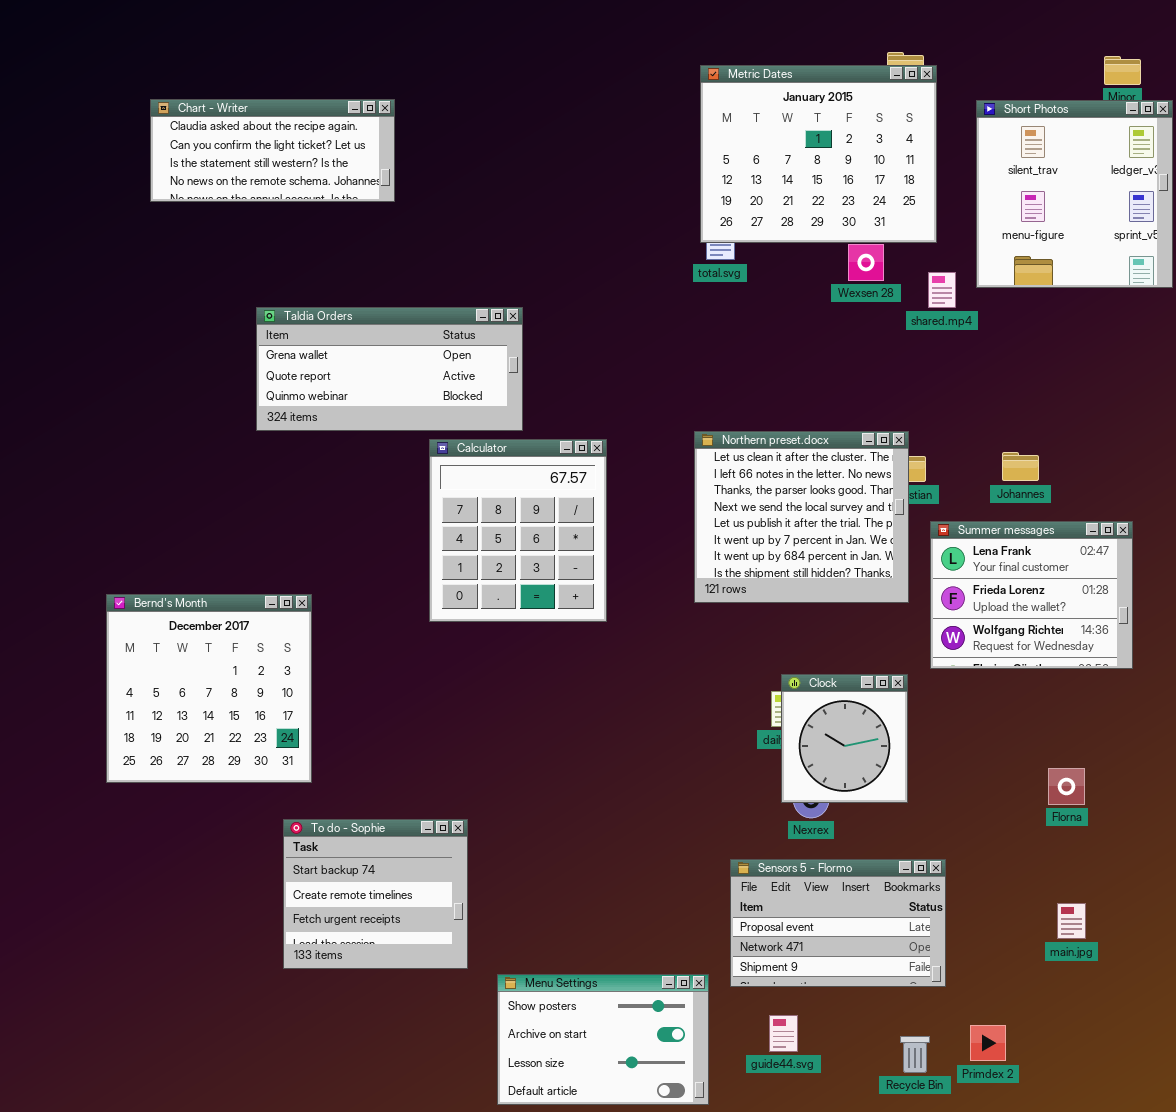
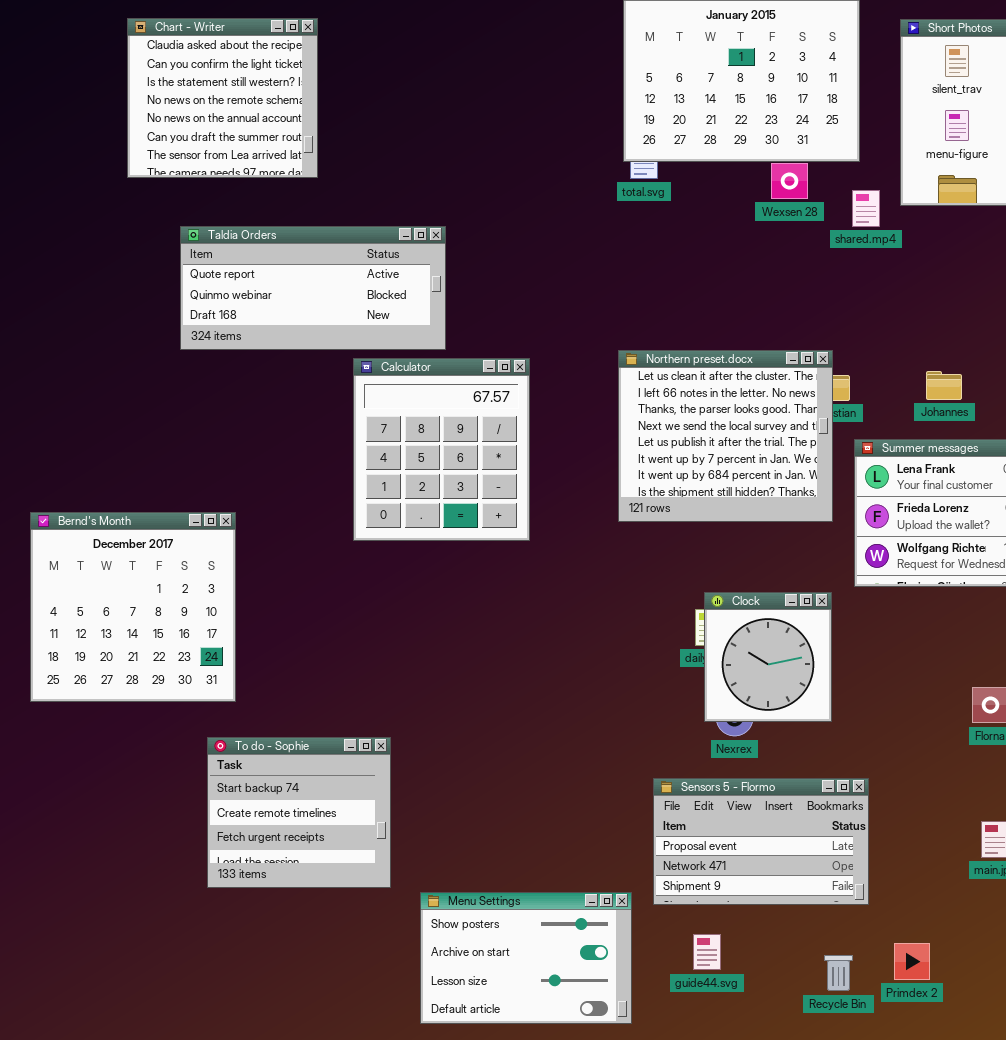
Chart - Writer: [150,99,395,202] -> [127,18,318,178], resized
Taldia Orders: [256,307,523,431] -> [180,226,446,350], scrolled down 1 row

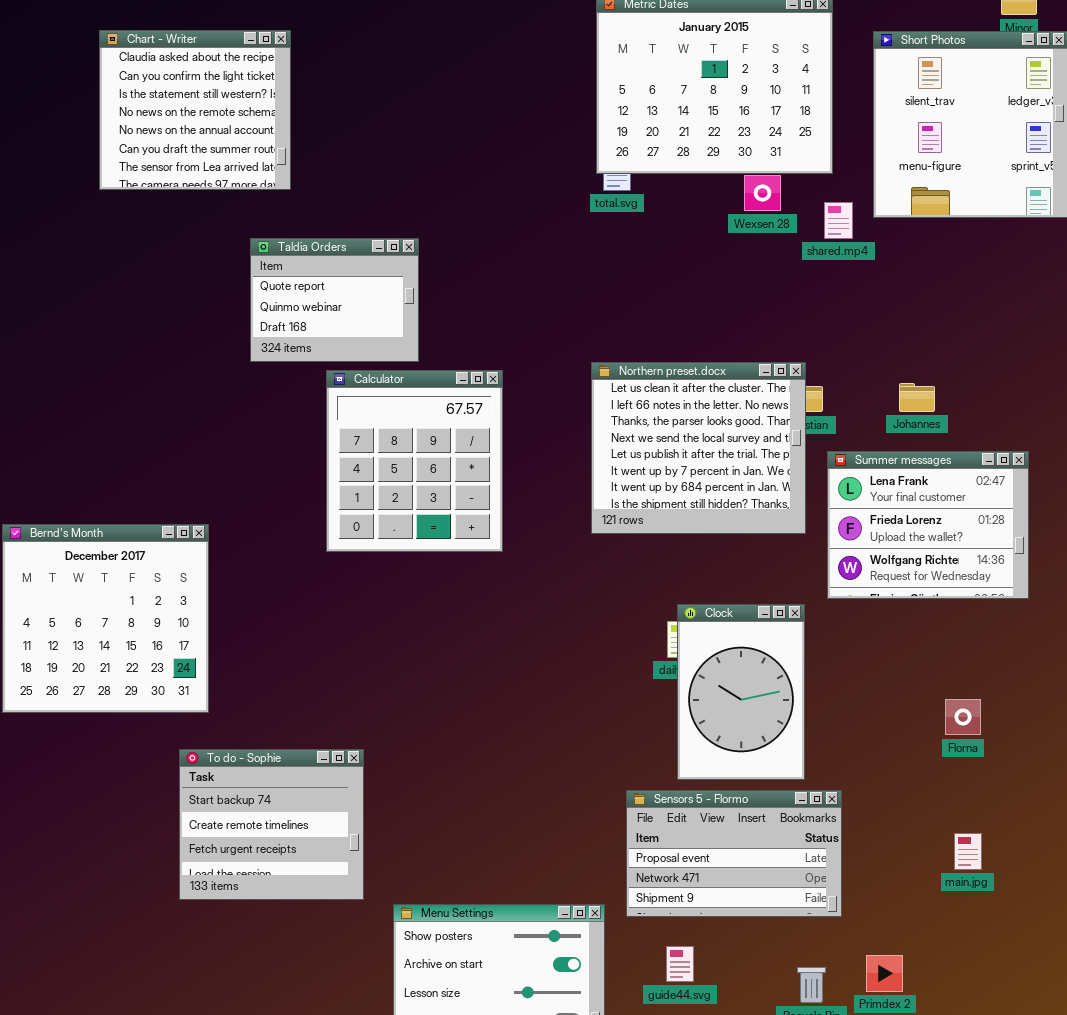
Taldia Orders: [180,226,446,350] -> [250,238,419,362], resized
Clock: [704,592,832,722] -> [677,604,805,780], resized

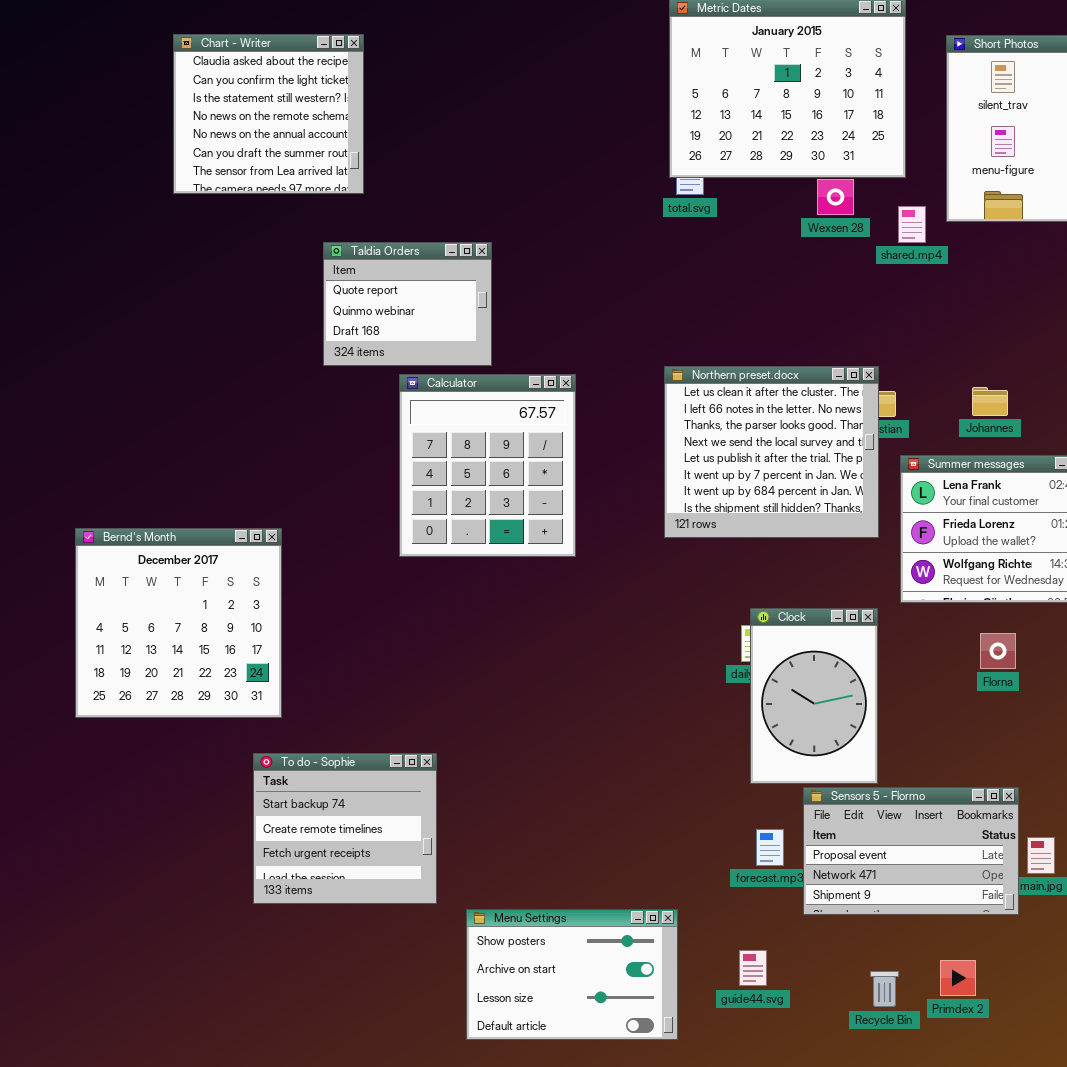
Florna: [945,699,981,735] -> [980,633,1016,669], moved
Sensors 5 - Flormo: [626,790,842,917] -> [803,787,1019,915], moved

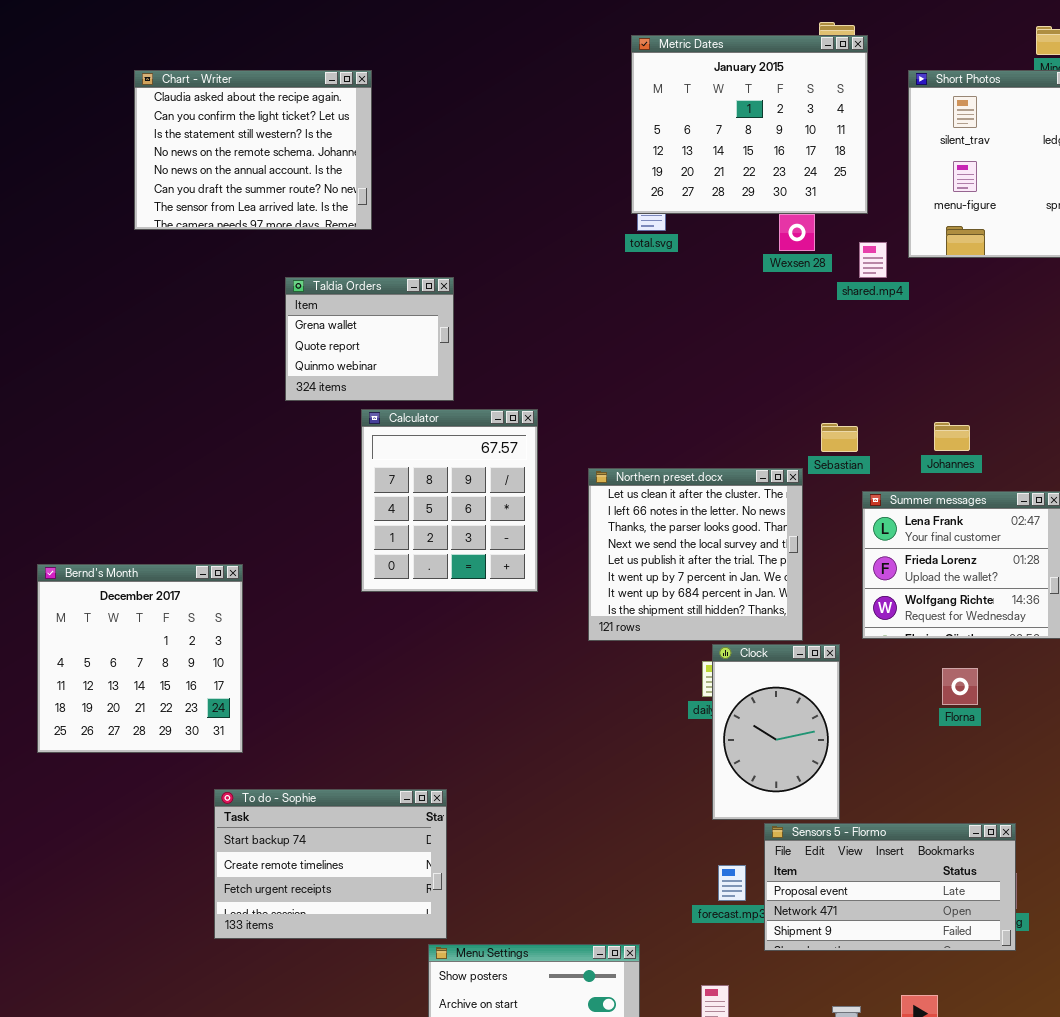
Chart - Writer: [173,34,364,194] -> [134,70,372,230], resized
Taldia Orders: [323,242,492,366] -> [285,277,454,401], scrolled up 1 row
Northern preset.docx: [664,366,879,538] -> [588,468,803,641], moved
To do - Sophie: [253,753,437,904] -> [214,789,447,939], resized
Sensors 5 - Flormo: [803,787,1019,915] -> [764,823,1016,951], resized

